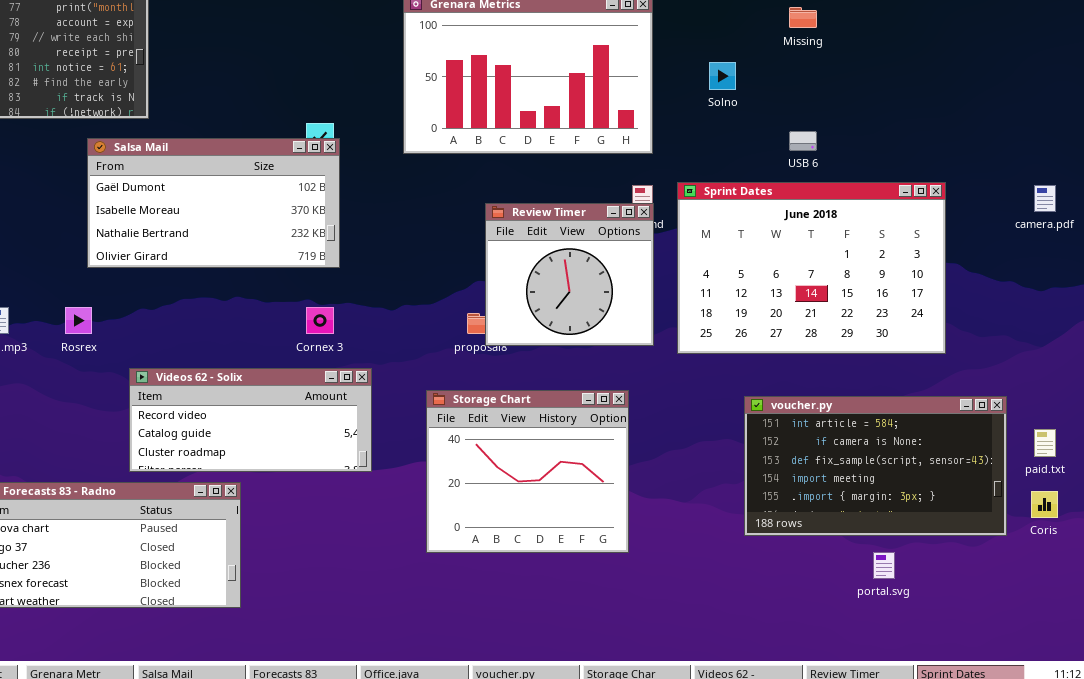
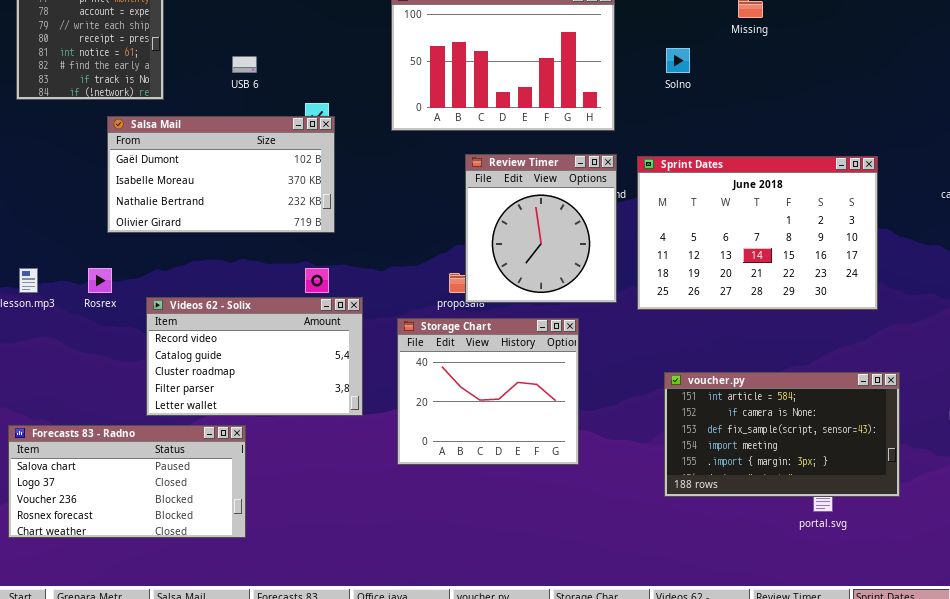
USB 6: [789,131,817,151] -> [232,56,257,73], moved
Review Timer: [485,203,654,346] -> [465,154,617,303], resized
Videos 62 - Solix: [129,368,372,472] -> [146,297,363,416], resized
Storage Chart: [426,390,629,553] -> [397,318,579,465], moved
voucher.py: [744,396,1007,536] -> [664,372,900,497], moved

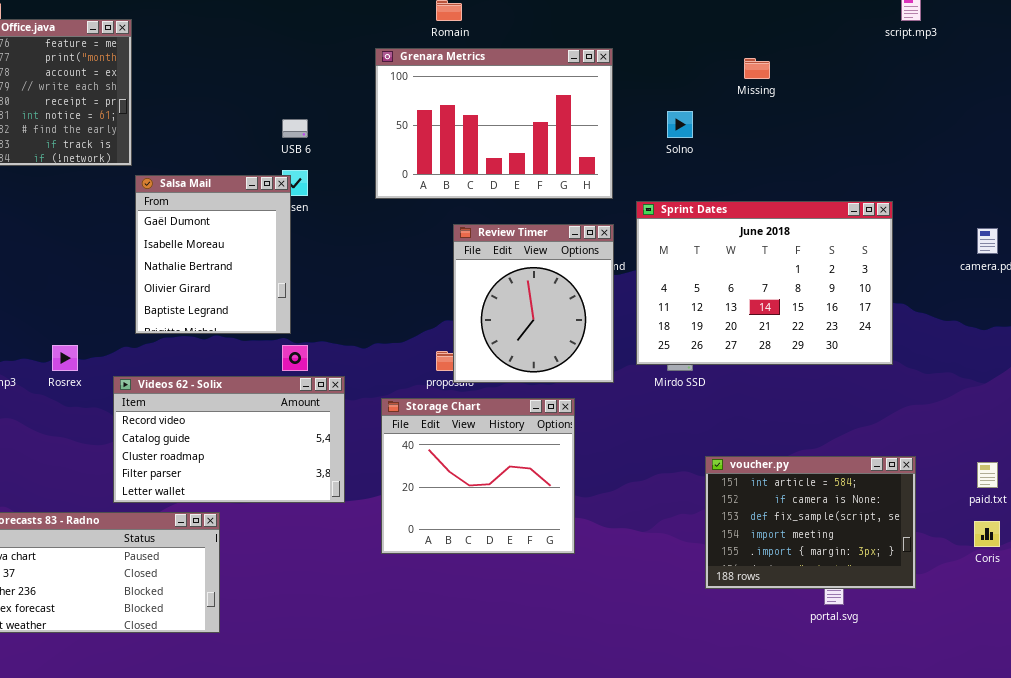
USB 6: [232,56,257,73] -> [282,119,308,138], moved
Salsa Mail: [107,116,335,233] -> [135,175,291,334], moved, resized
Sprint Dates: [637,156,878,310] -> [636,201,893,365], moved
voucher.py: [664,372,900,497] -> [705,456,916,589], resized

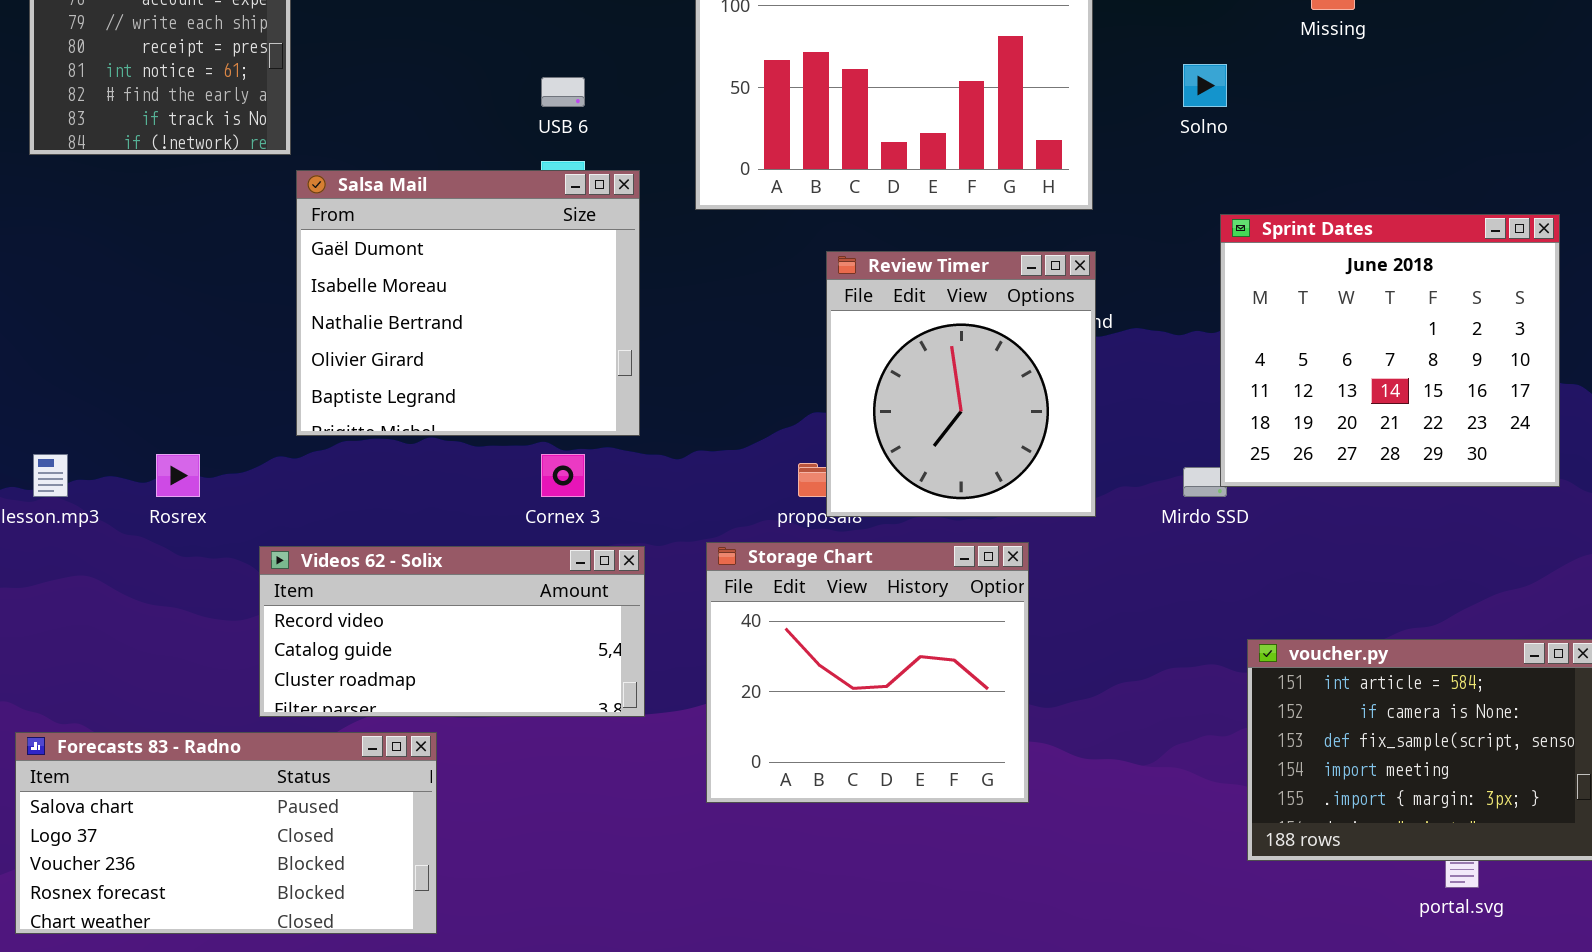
Salsa Mail: [135,175,291,334] -> [296,170,640,436], resized
Sprint Dates: [636,201,893,365] -> [1220,214,1560,487], resized
Videos 62 - Solix: [113,376,345,503] -> [259,546,645,717], resized

